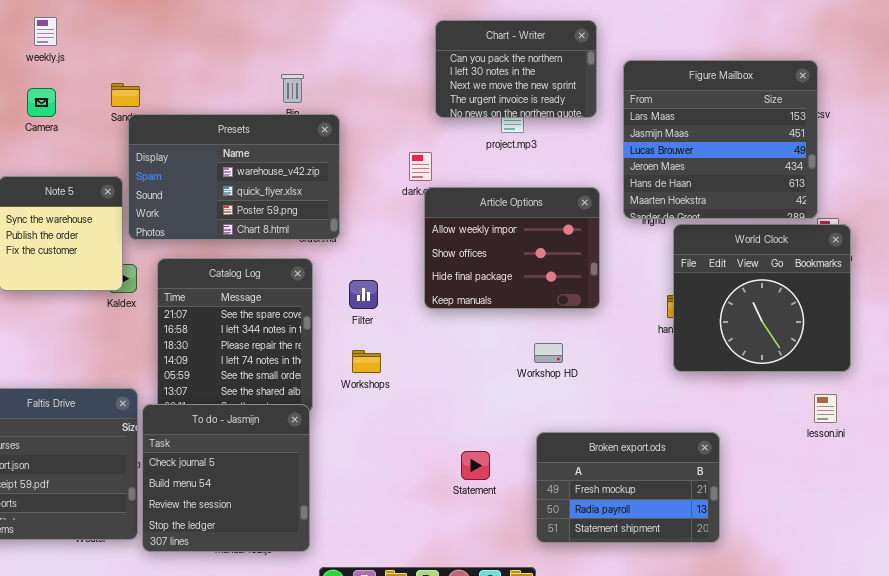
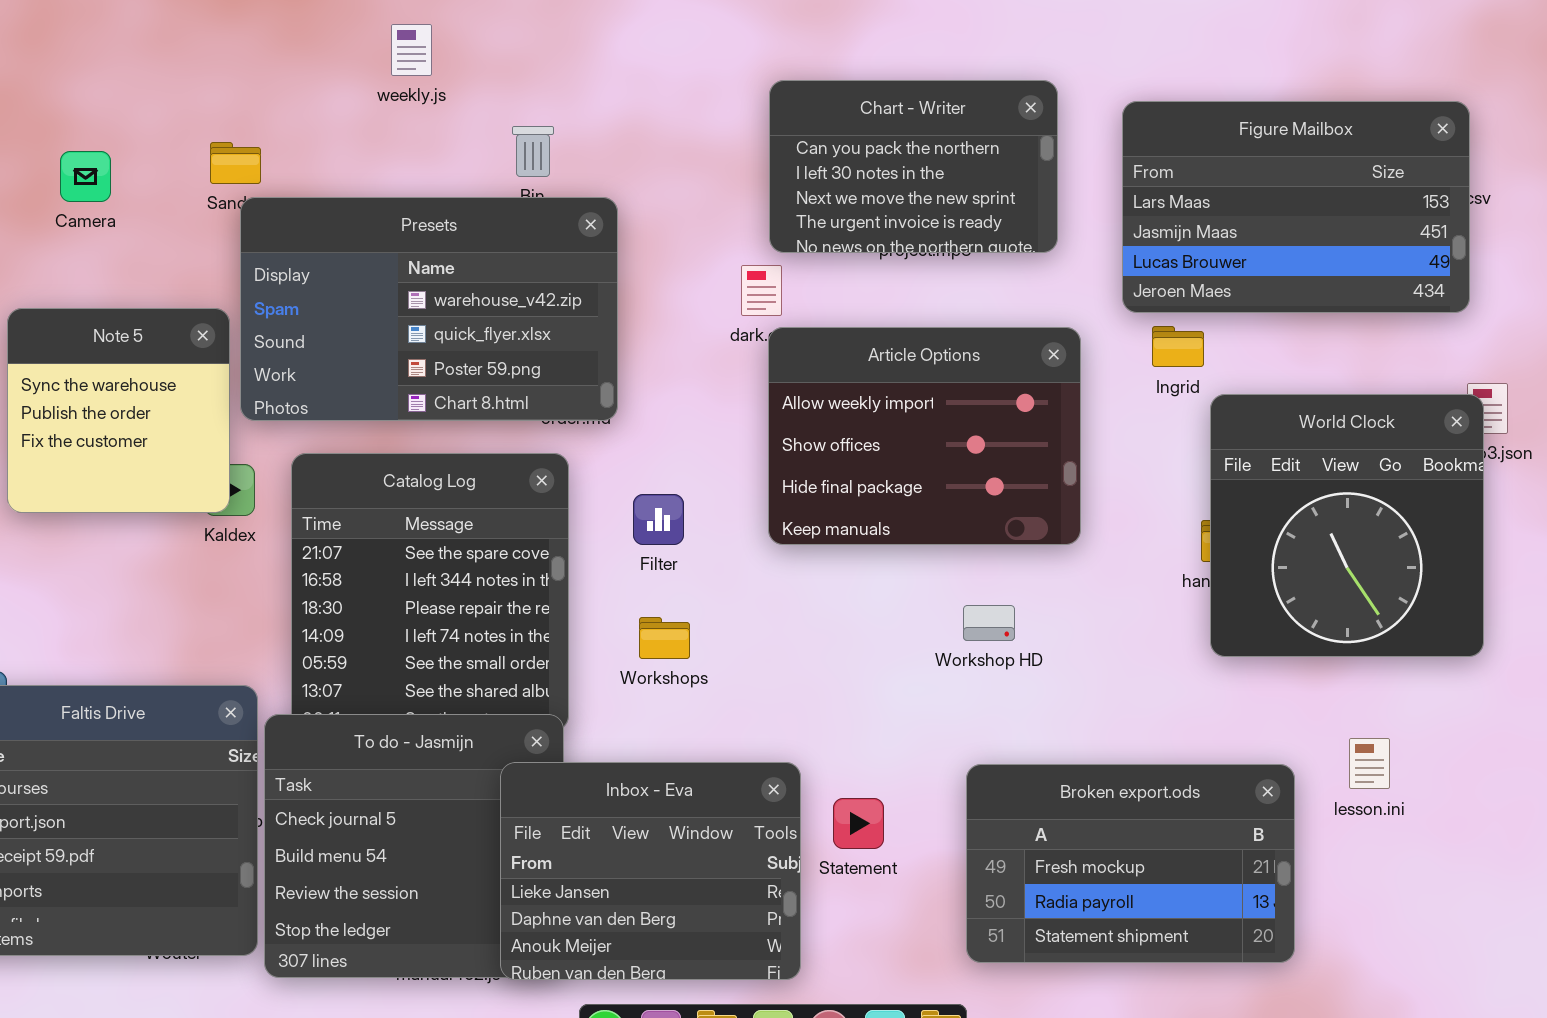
weekly.js: [34,17,57,46] -> [391,24,432,76], moved
Chart - Writer: [435,20,597,118] -> [769,80,1058,253], moved
Figure Mailbox: [623,60,818,219] -> [1122,101,1470,313], resized
World Clock: [673,224,851,372] -> [1210,394,1484,657], resized
lesson.ini: [814,394,837,423] -> [1349,738,1390,789], moved
Inbox - Eva: none -> [500,762,801,980], opened

